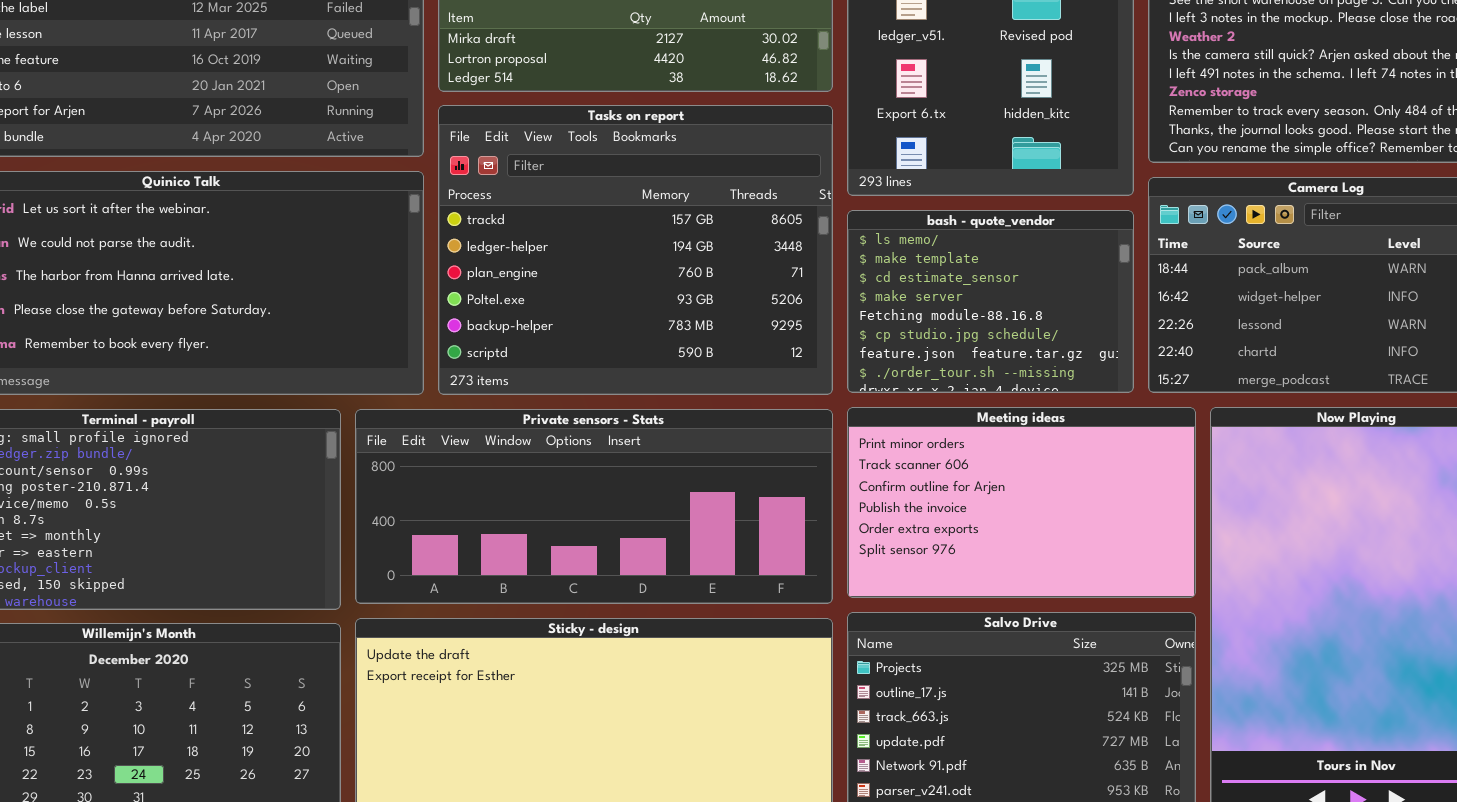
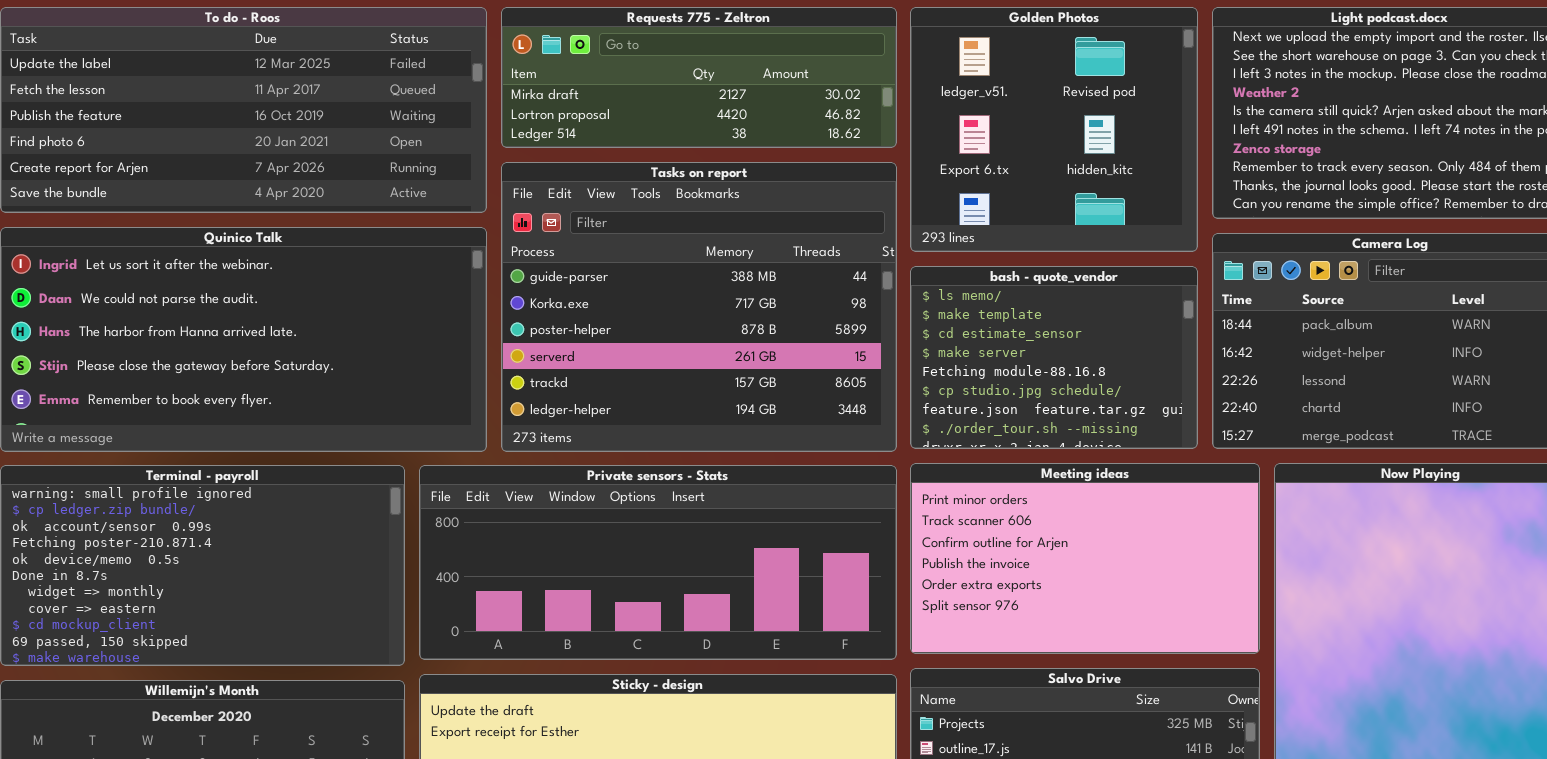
Tasks on report: [438,105,833,395] -> [501,162,897,452], scrolled up 4 rows

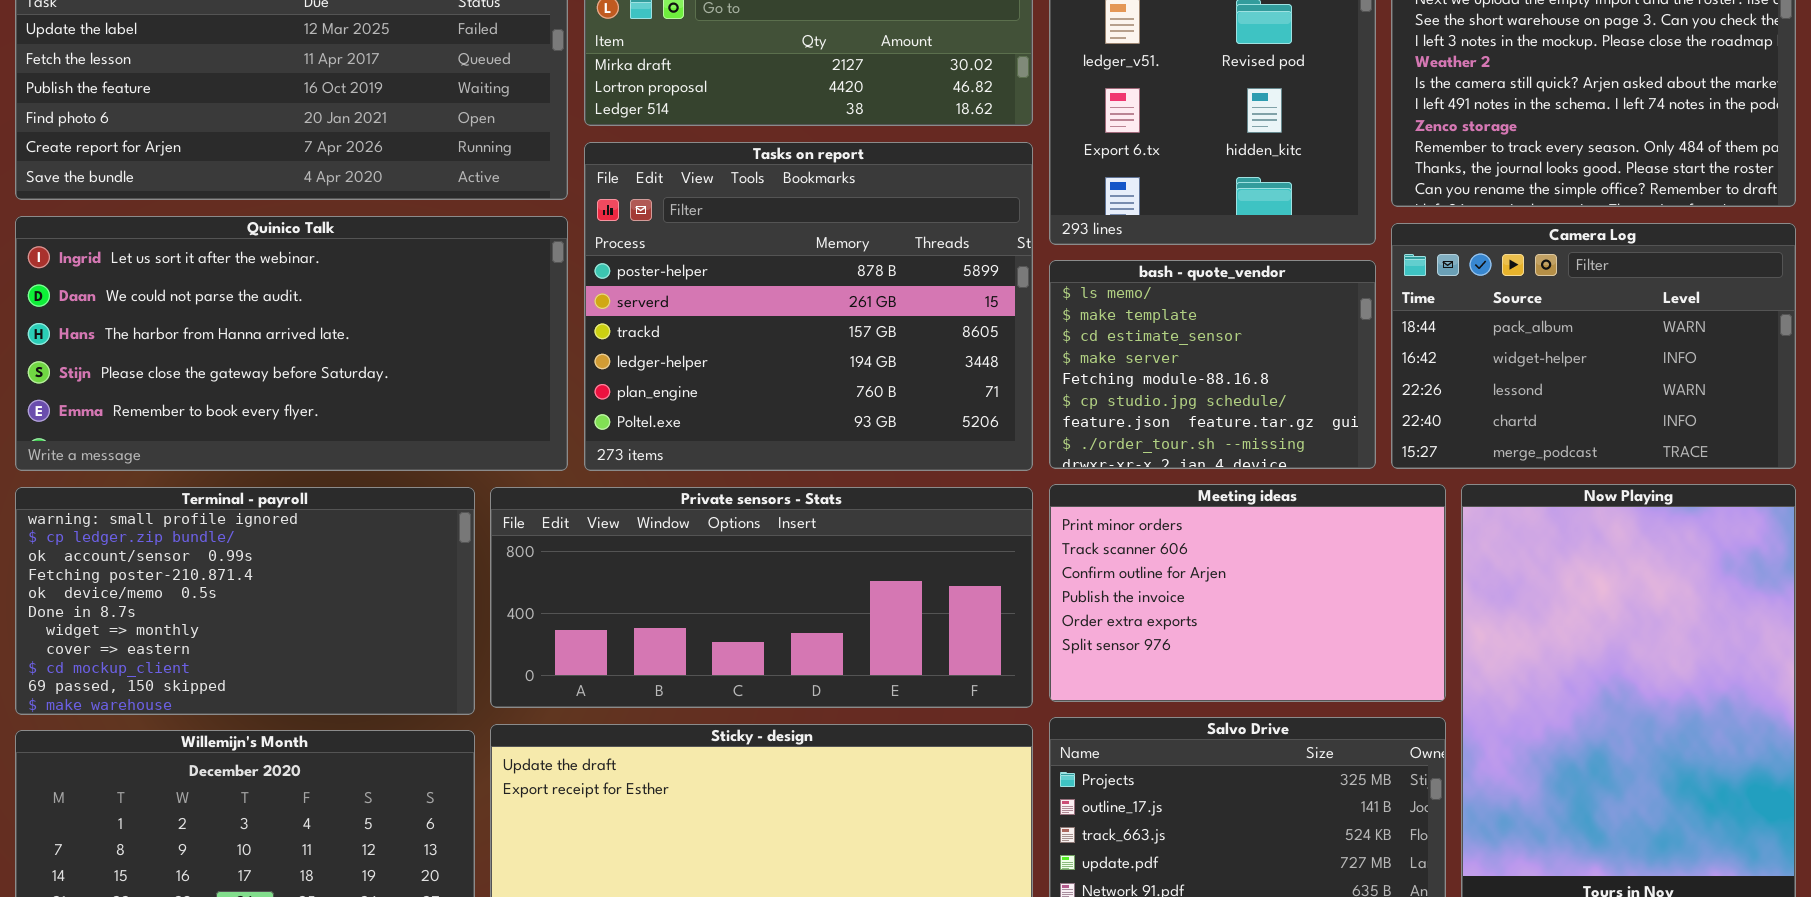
Tasks on report: [501,162,897,452] -> [584,142,1033,471], scrolled down 2 rows

